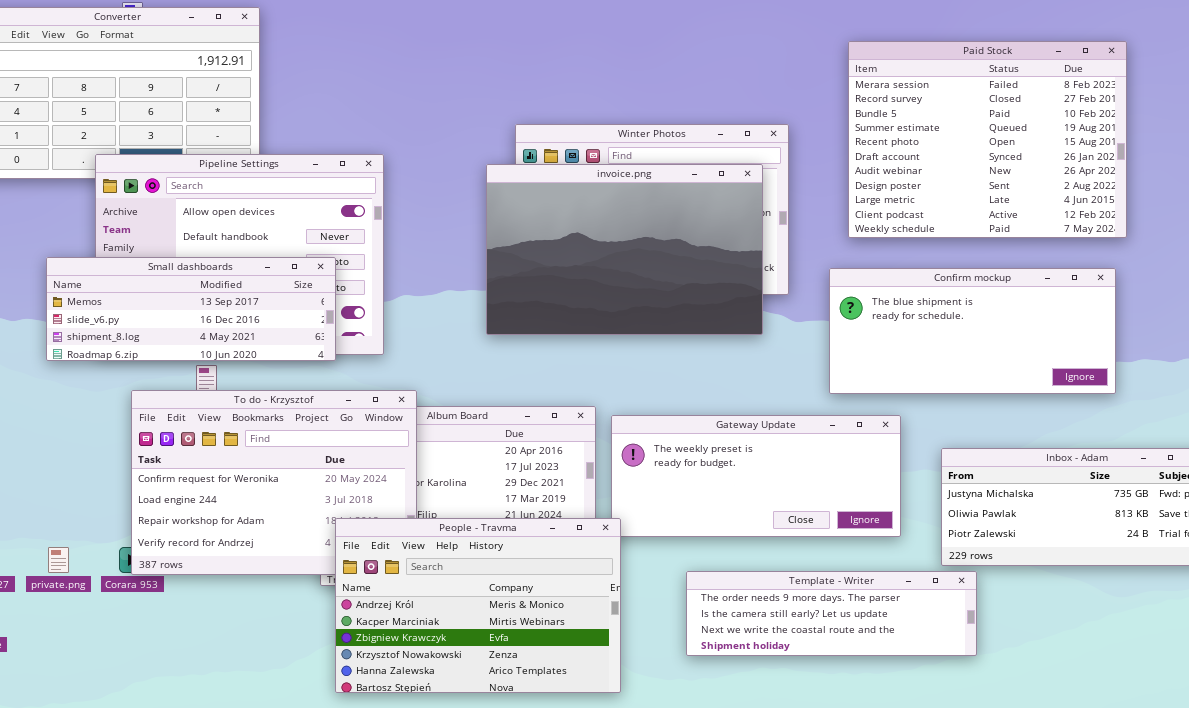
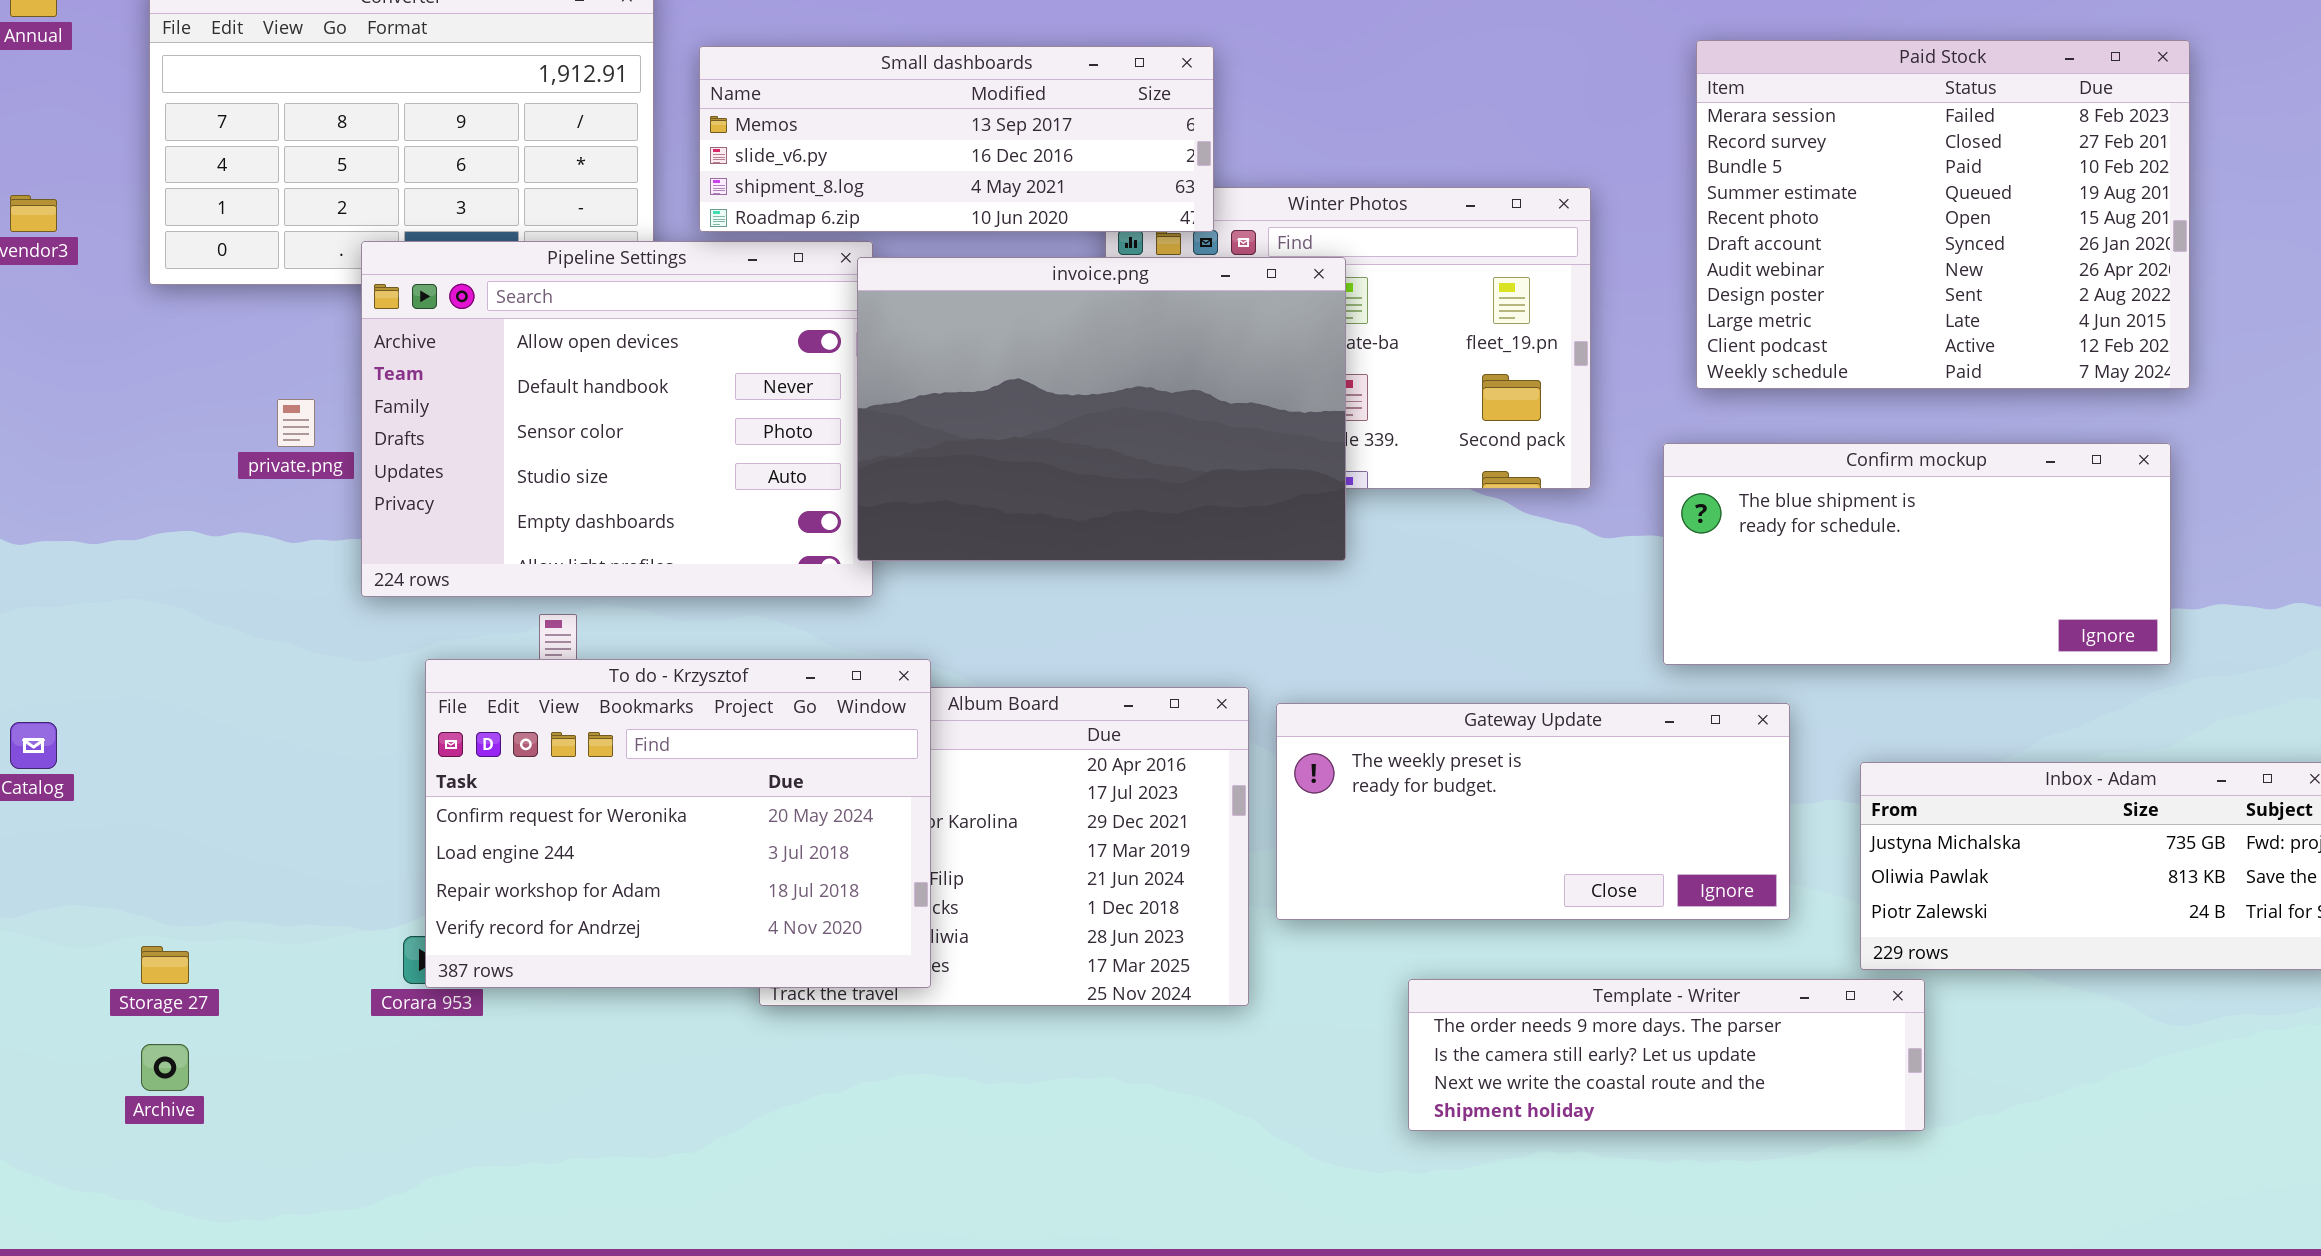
invoice.png: [486,164,763,335] -> [857,257,1346,561], moved
Small dashboards: [46,257,336,361] -> [699,46,1214,232], moved
People - Travma: [335,518,621,693] -> none, closed
private.png: [48,547,69,573] -> [277,399,315,447], moved

